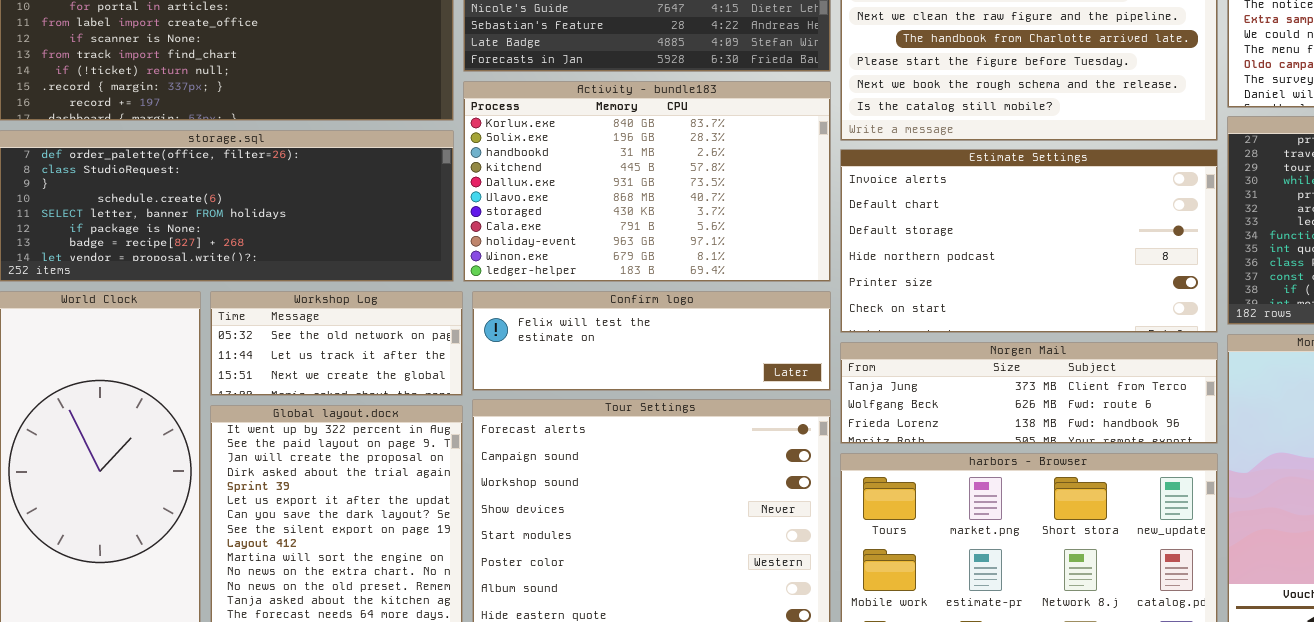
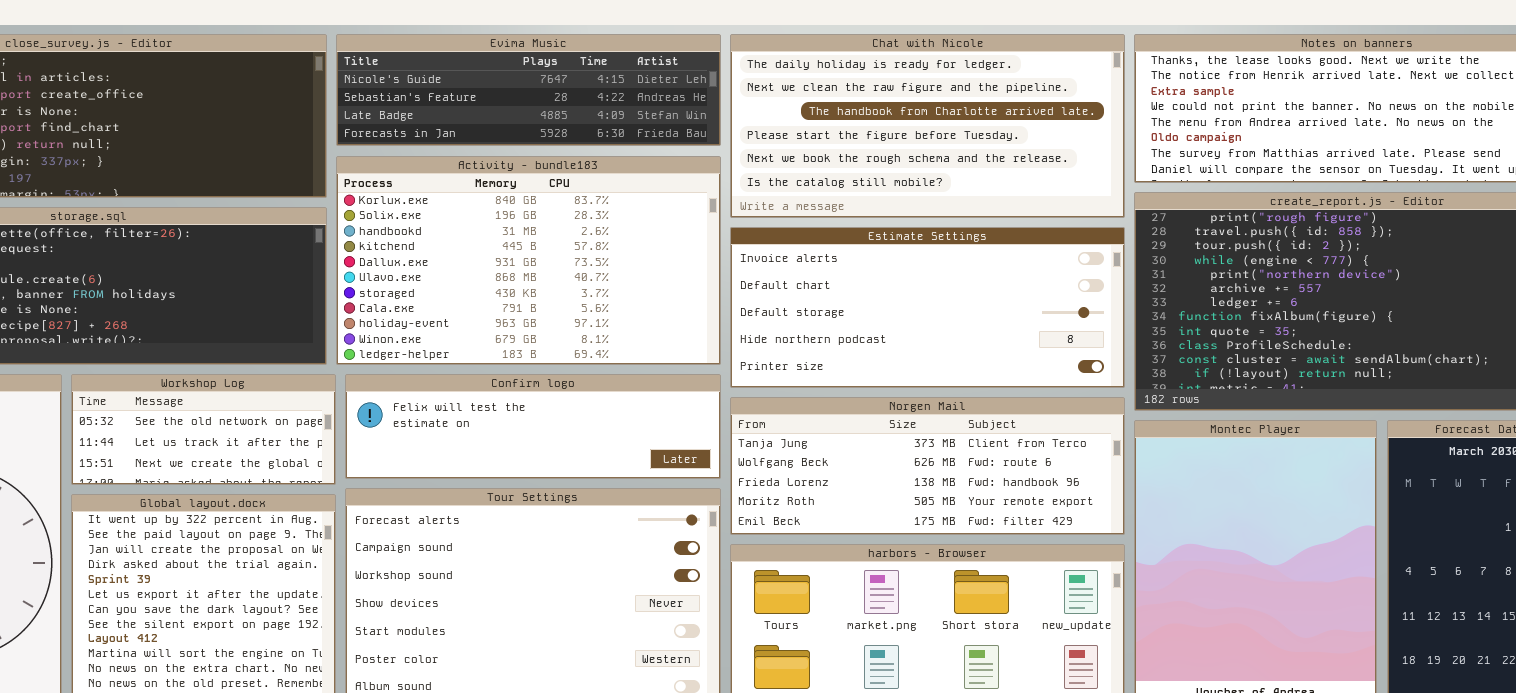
Estimate Settings: [840,149,1218,333] -> [730,227,1125,388], resized
Norgen Mail: [840,342,1218,444] -> [730,397,1125,535], resized

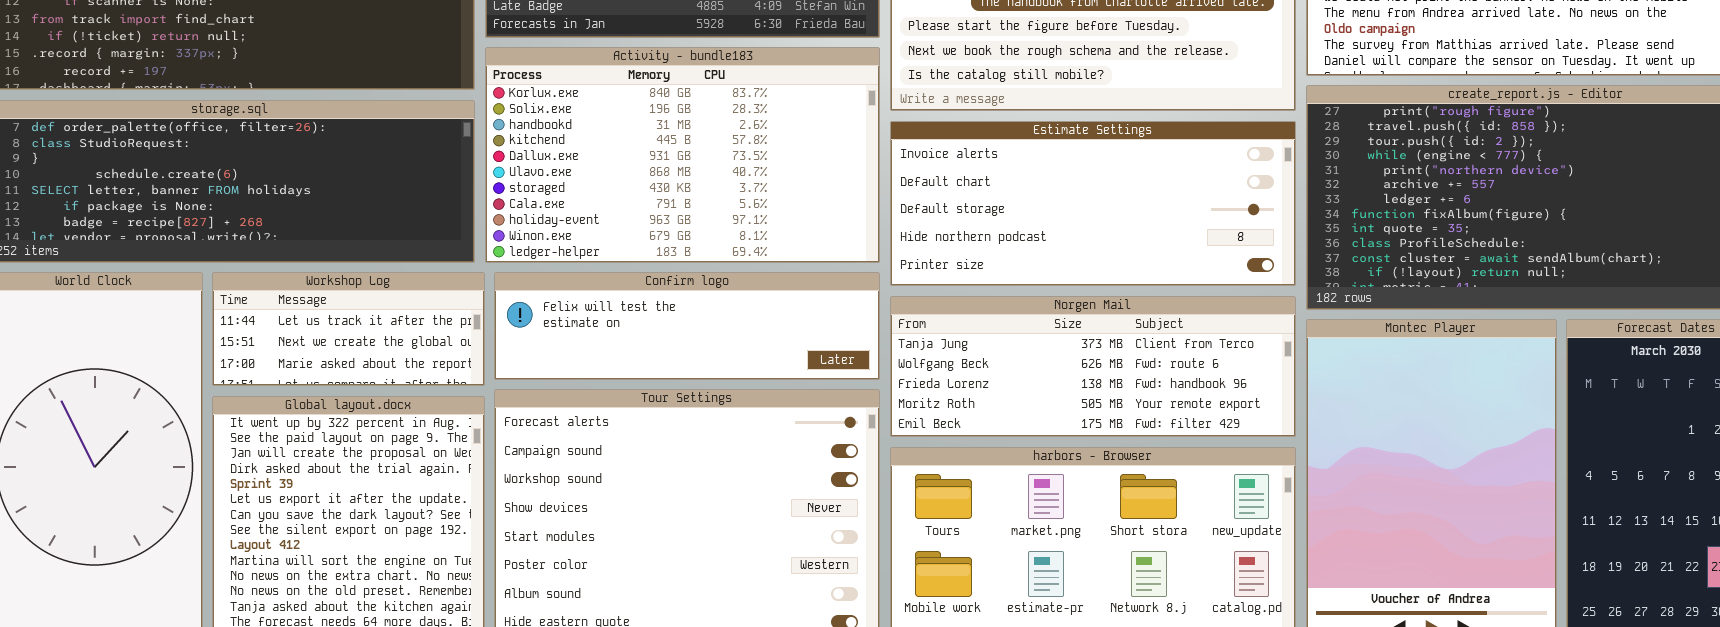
Workshop Log: [71,374,336,485] -> [212,272,485,386], scrolled down 1 row

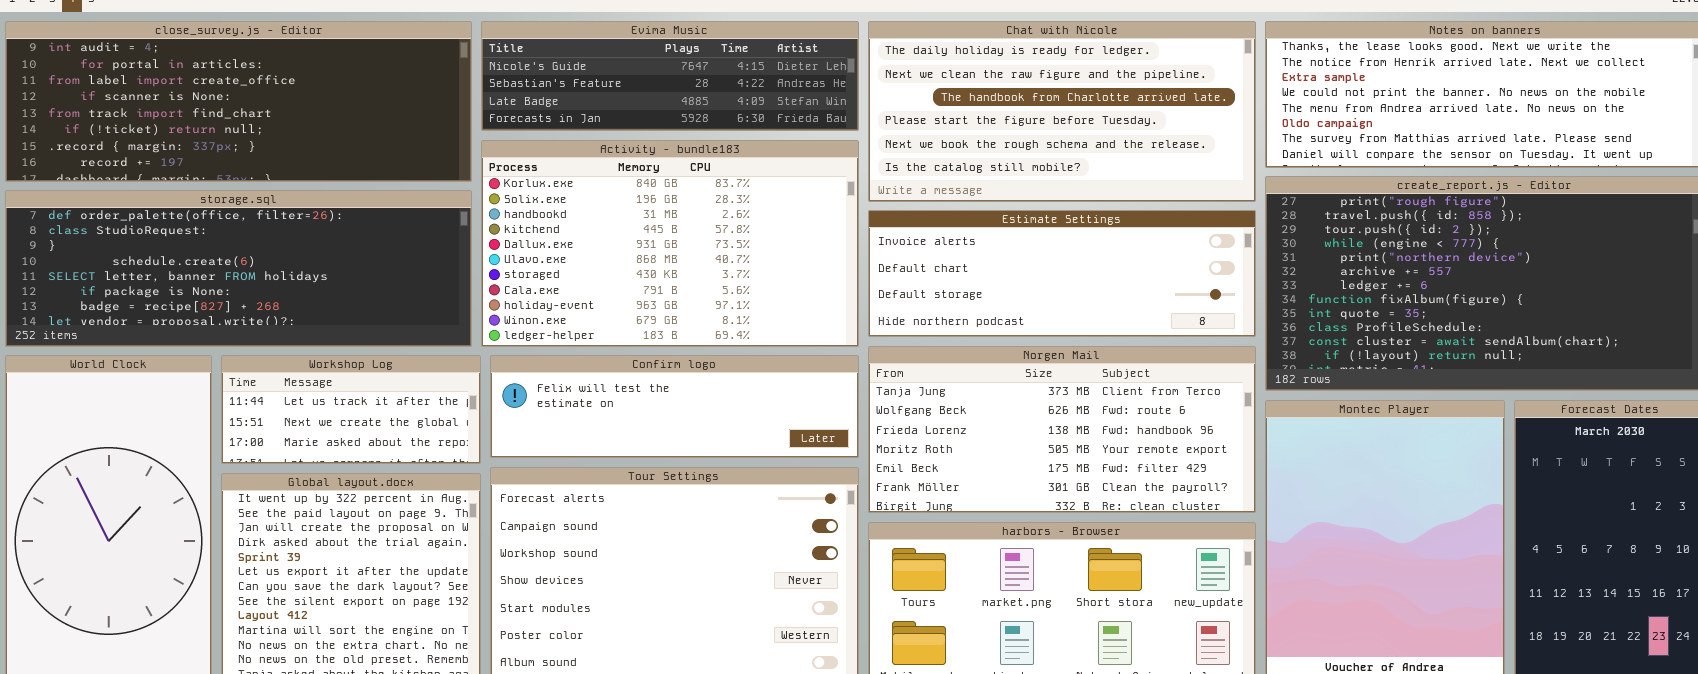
Estimate Settings: [890,121,1296,286] -> [868,210,1256,337], resized
Norgen Mail: [890,296,1296,437] -> [868,346,1256,513], resized

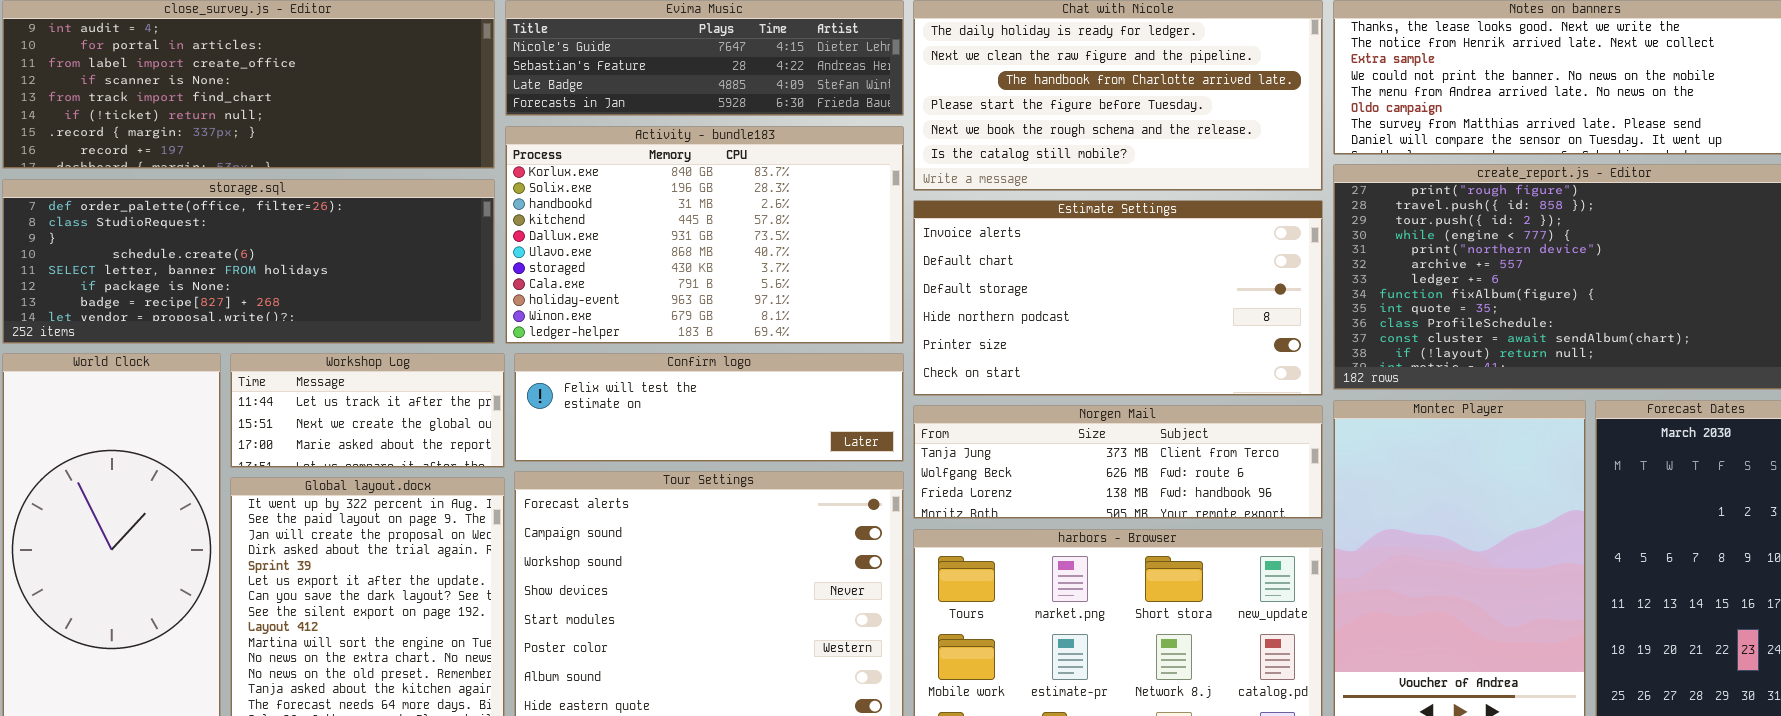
Estimate Settings: [868,210,1256,337] -> [913,200,1323,396], resized
Norgen Mail: [868,346,1256,513] -> [913,405,1323,519], resized

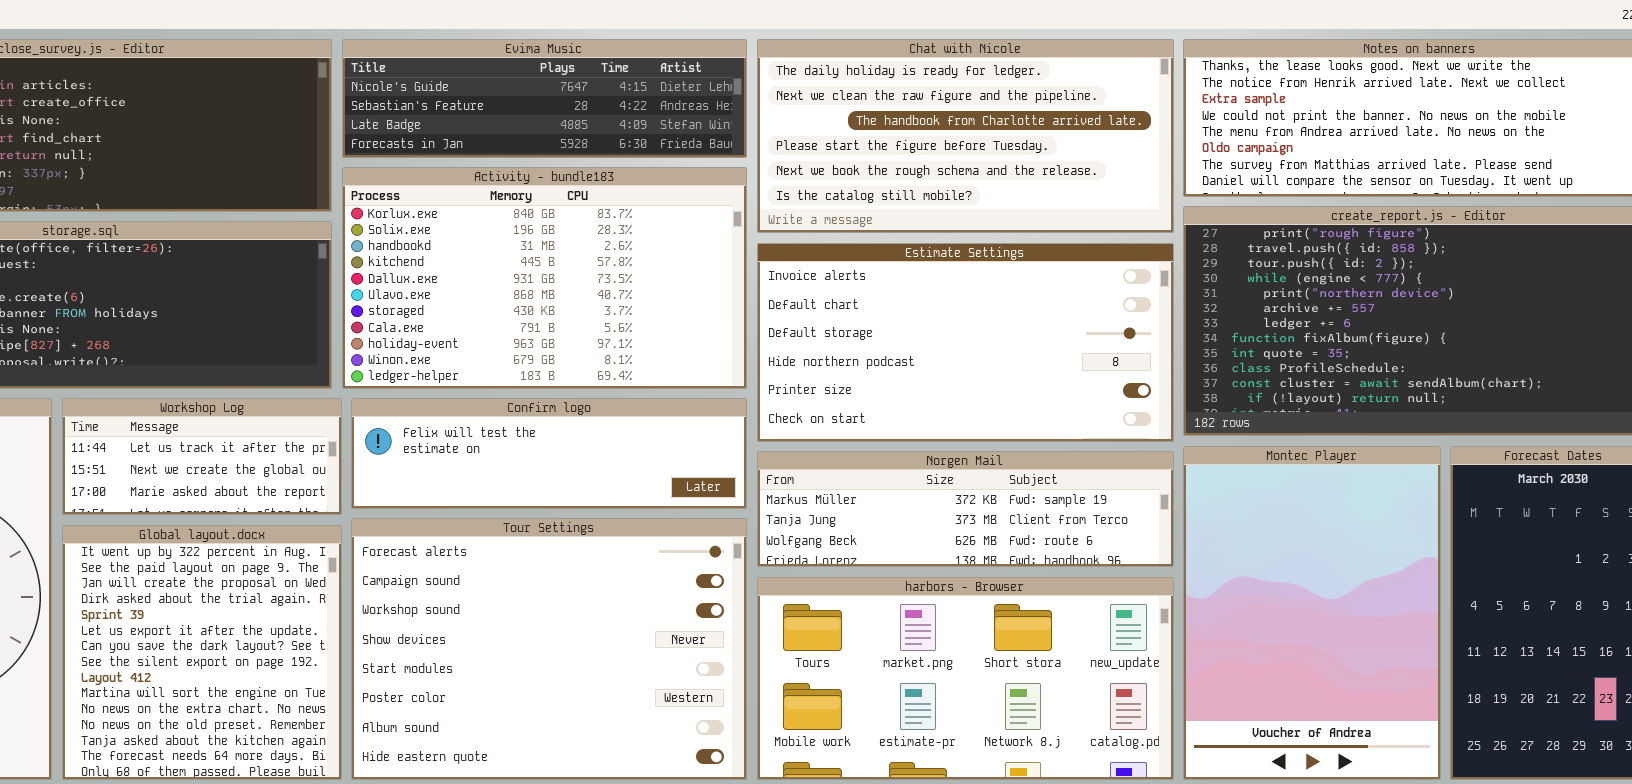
Norgen Mail: [913,405,1323,519] -> [757,451,1174,567], scrolled up 1 row

